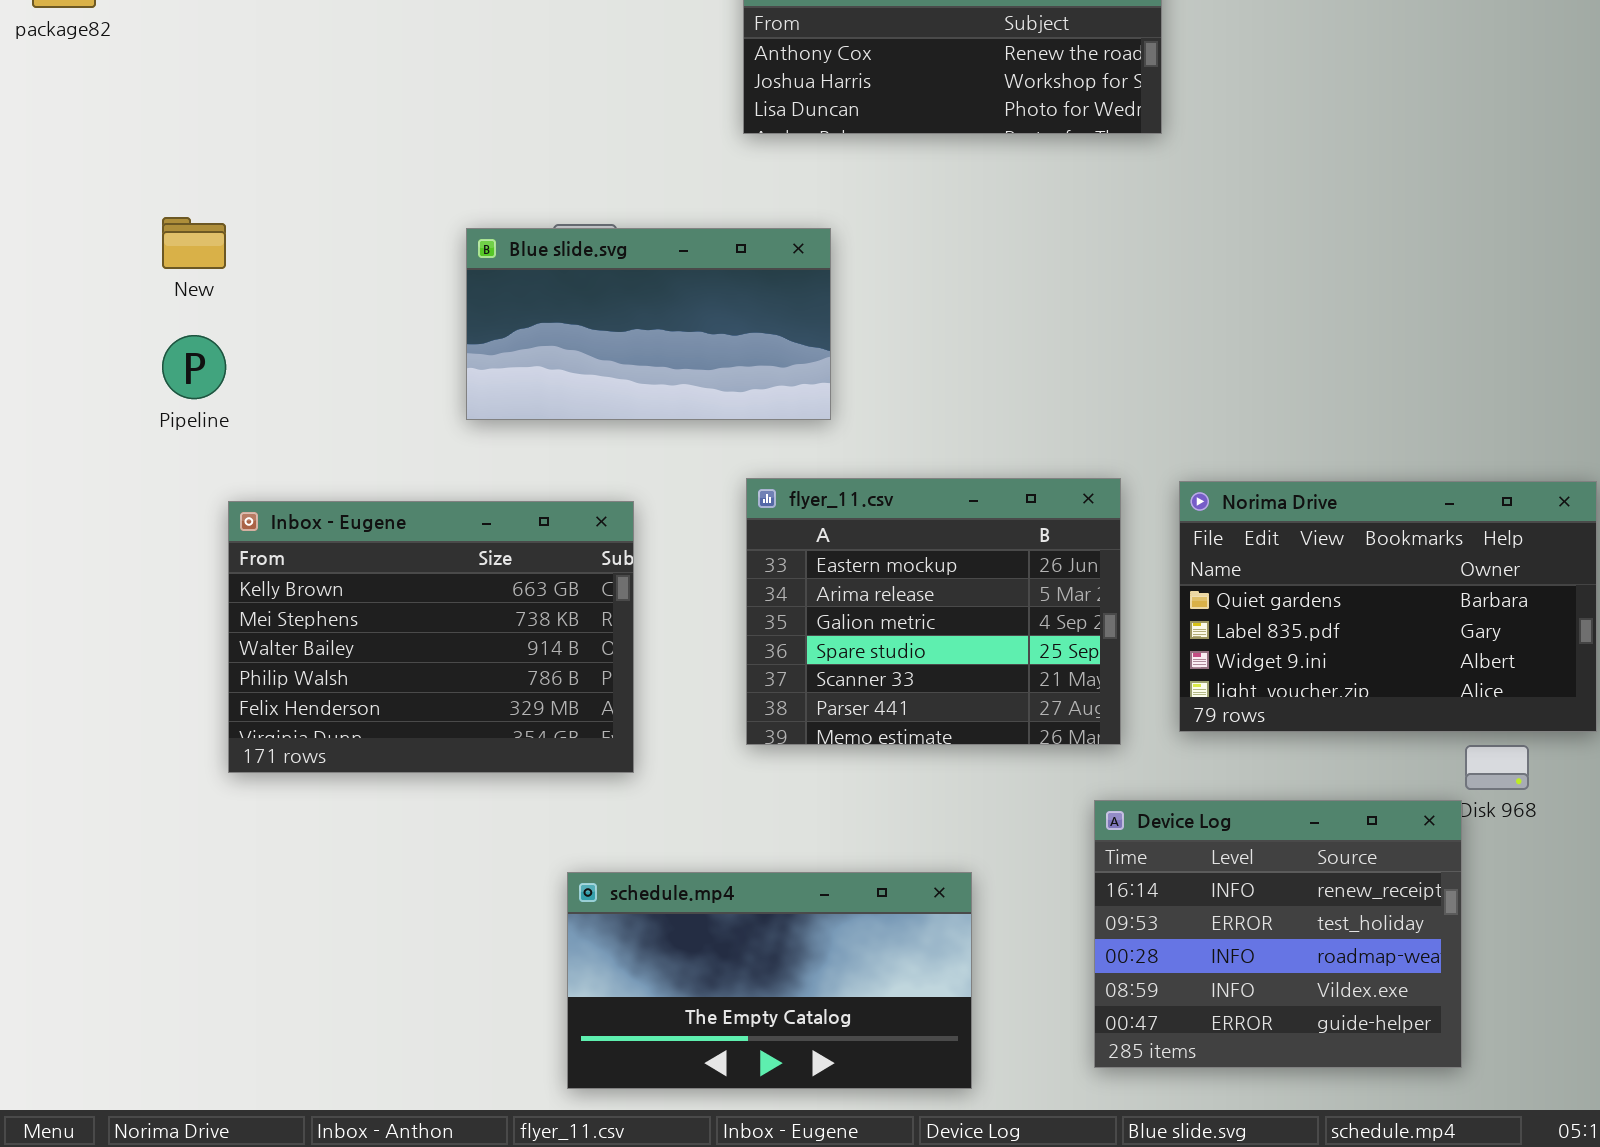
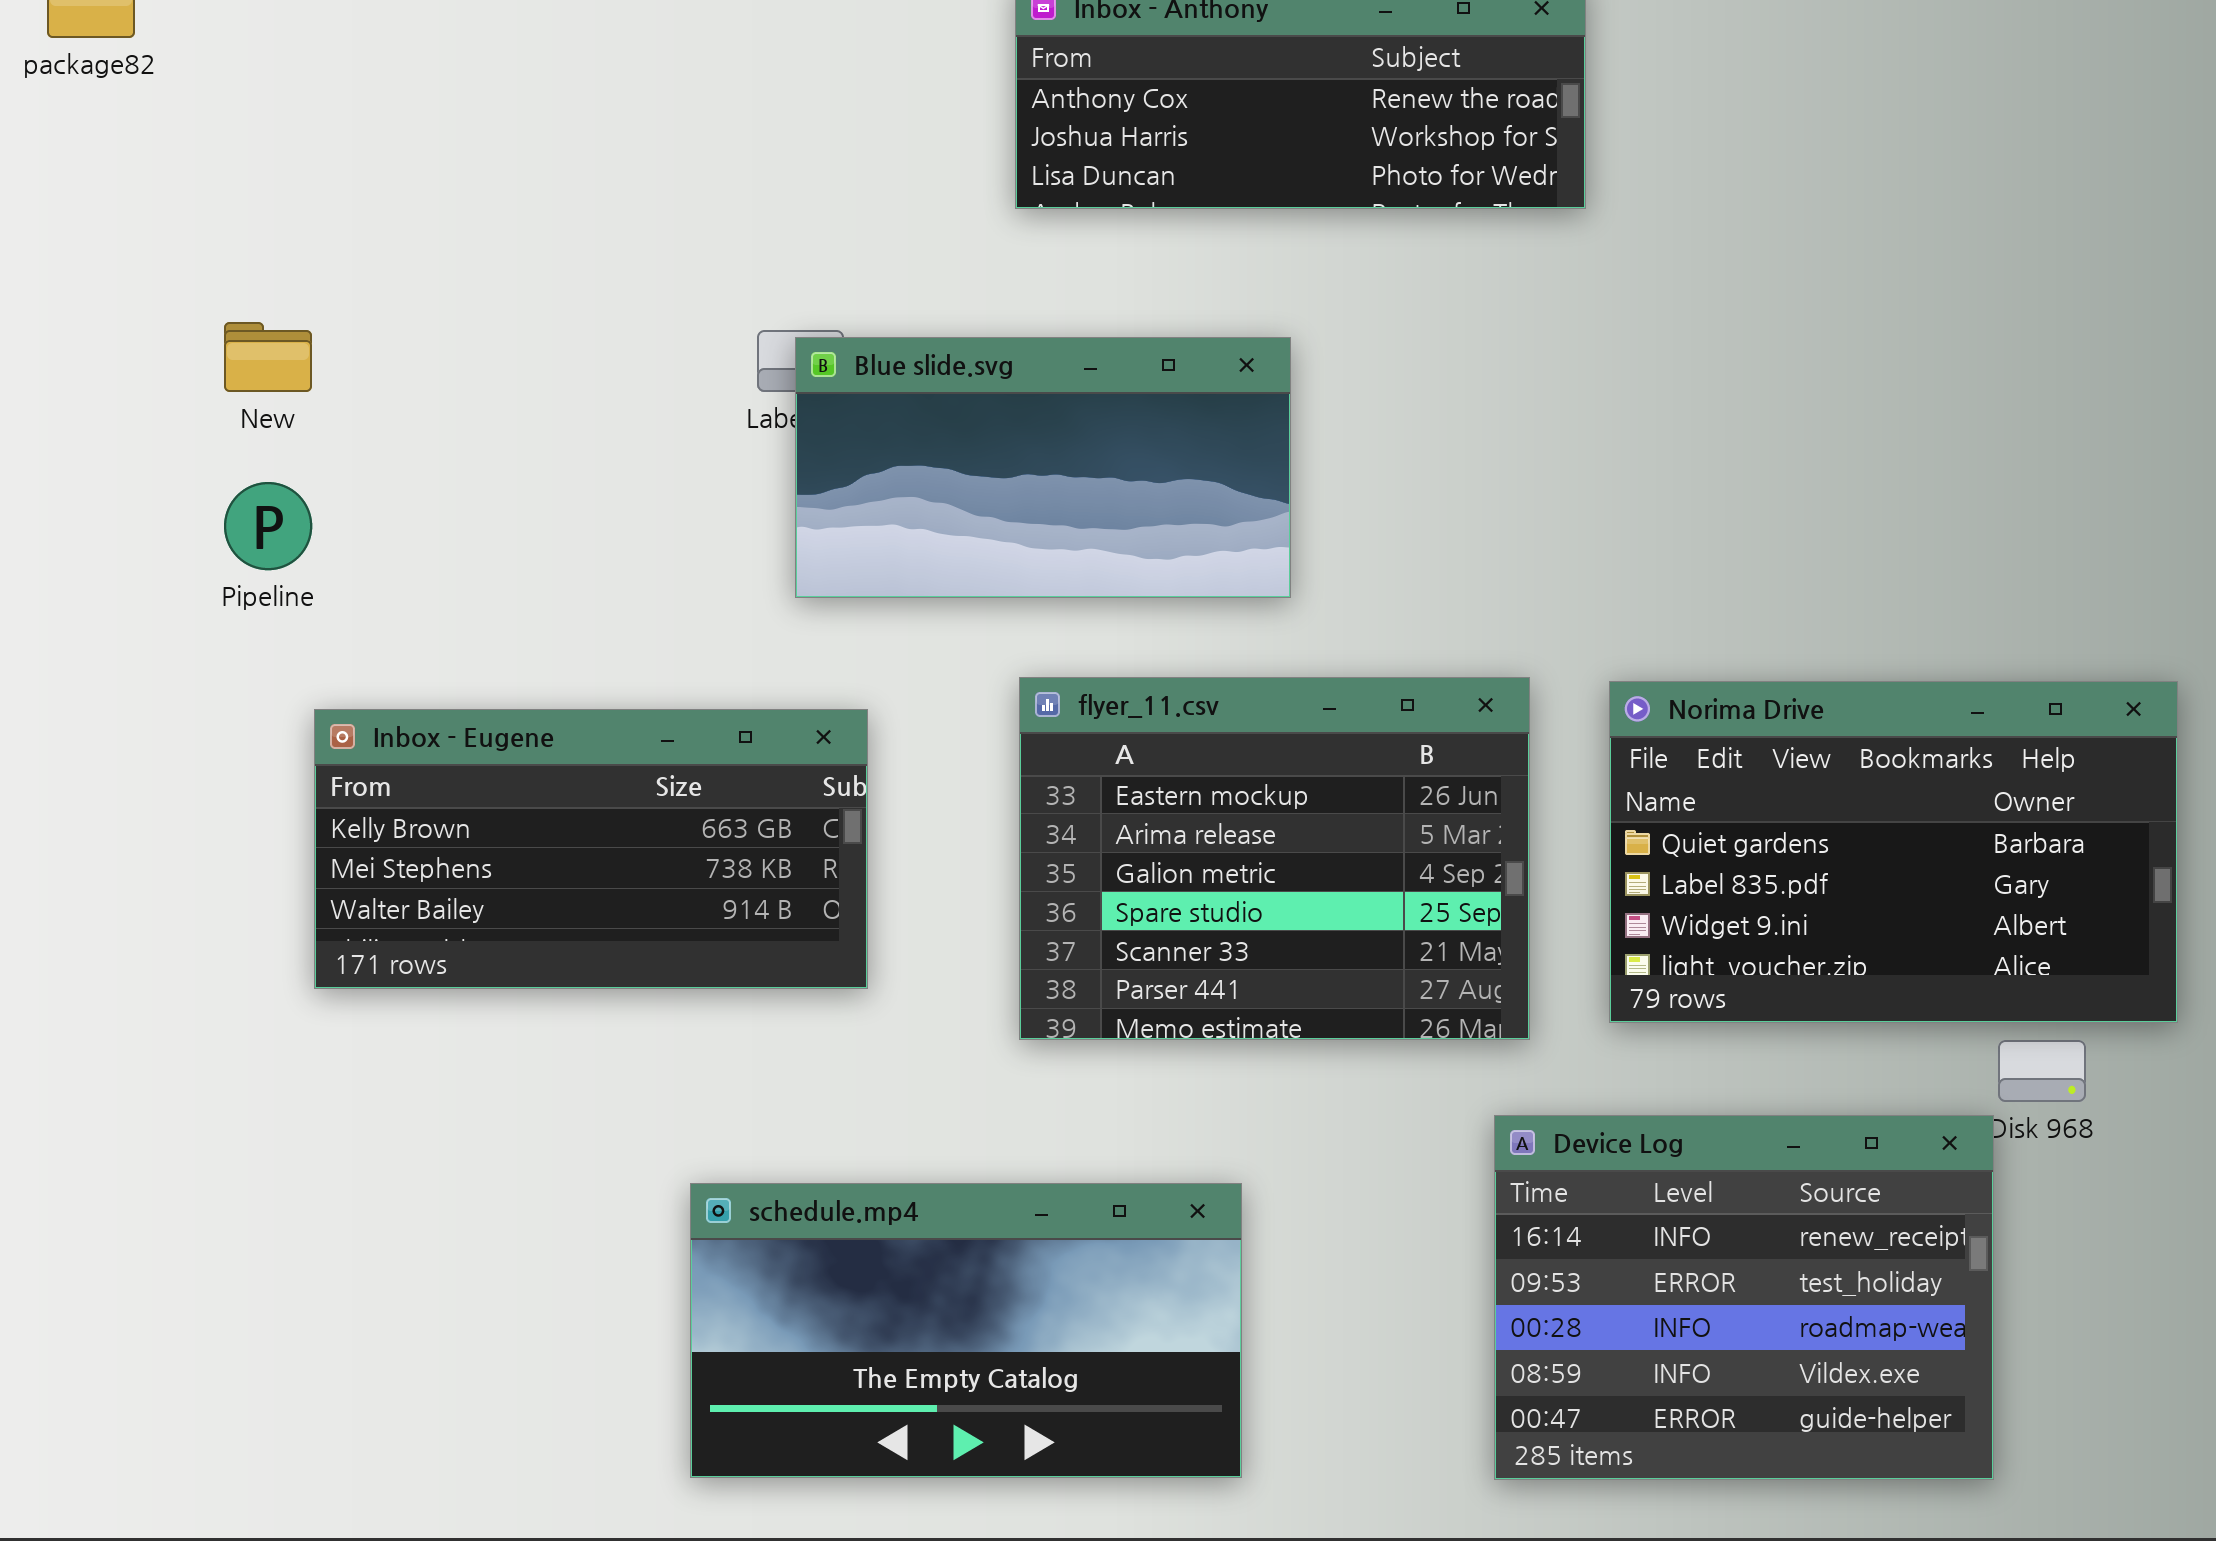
Blue slide.svg: [466,228,831,420] -> [795,337,1291,598], moved
Inbox - Eugene: [228,501,634,773] -> [314,709,868,989], resized
schedule.mp4: [567,872,972,1089] -> [690,1183,1242,1478], moved

